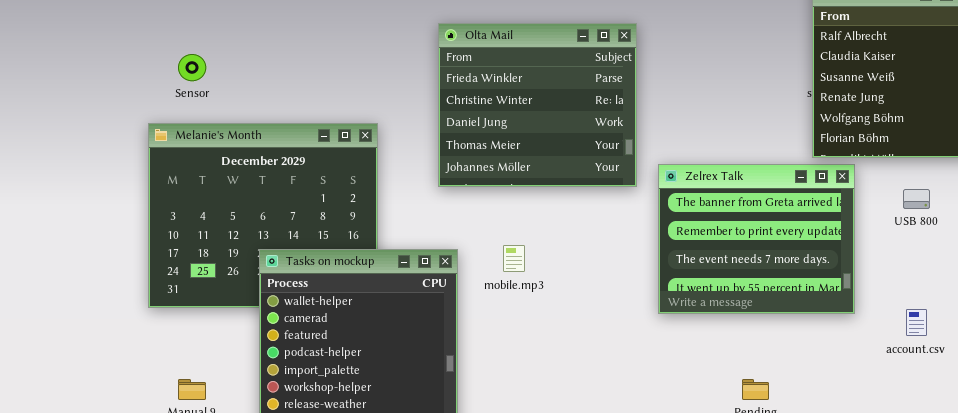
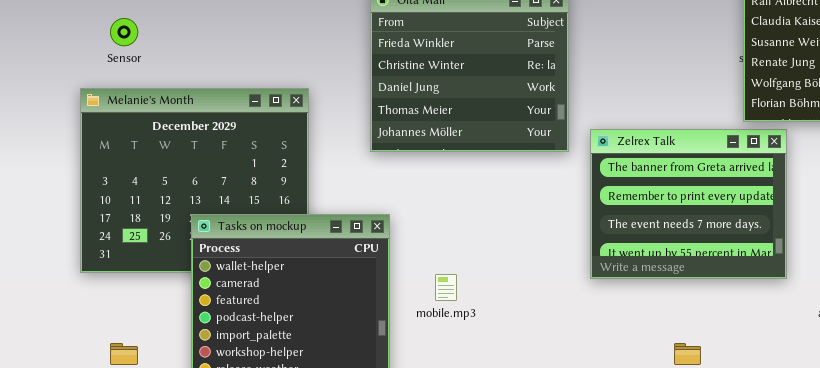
mobile.mp3: [503,245,525,272] -> [435,274,457,301], moved

